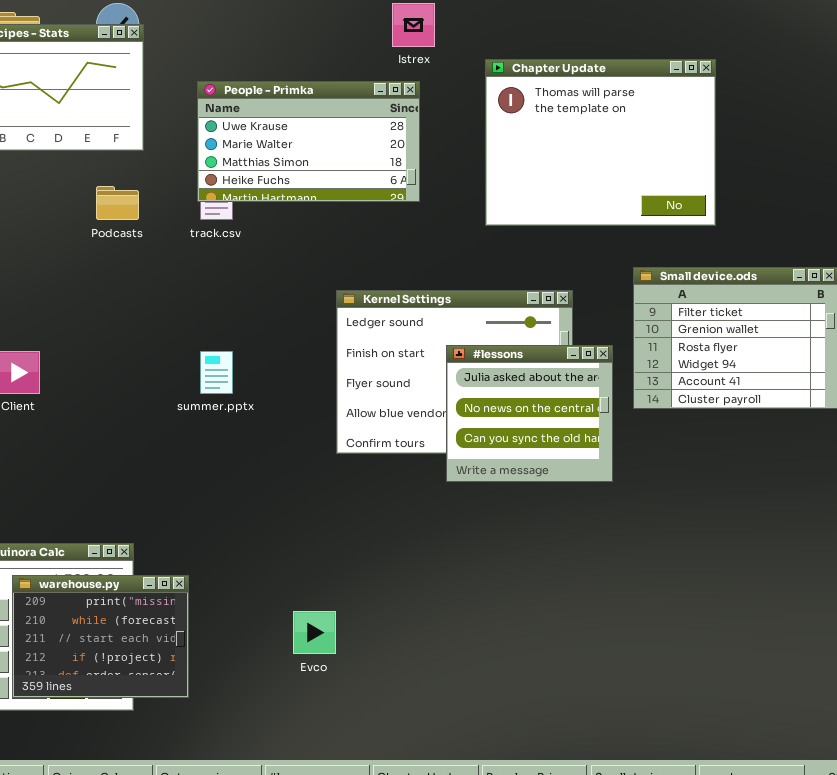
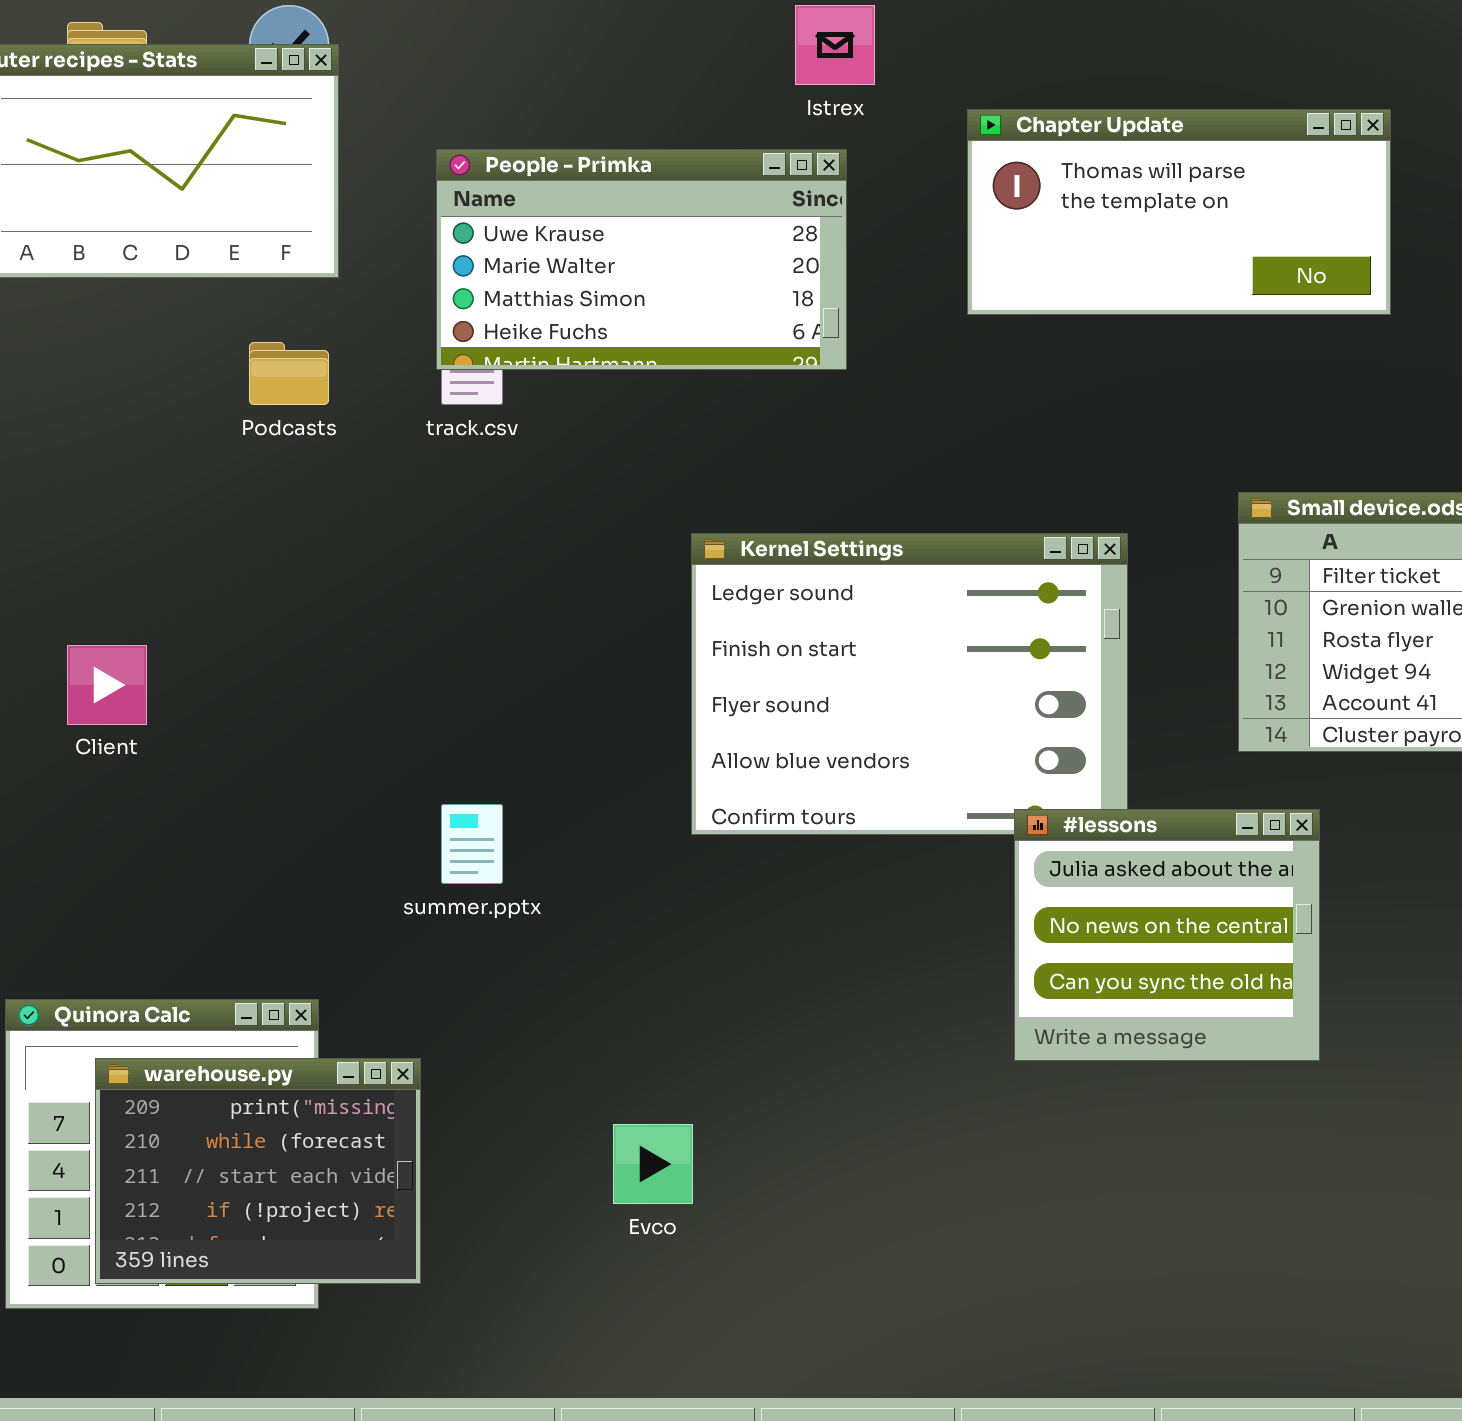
Chapter Update: [485,59,716,226] -> [967,109,1391,315], resized
#lessons: [446,345,613,482] -> [1014,809,1320,1061], moved
summer.pptx: [200,351,233,394] -> [441,804,503,884], moved

